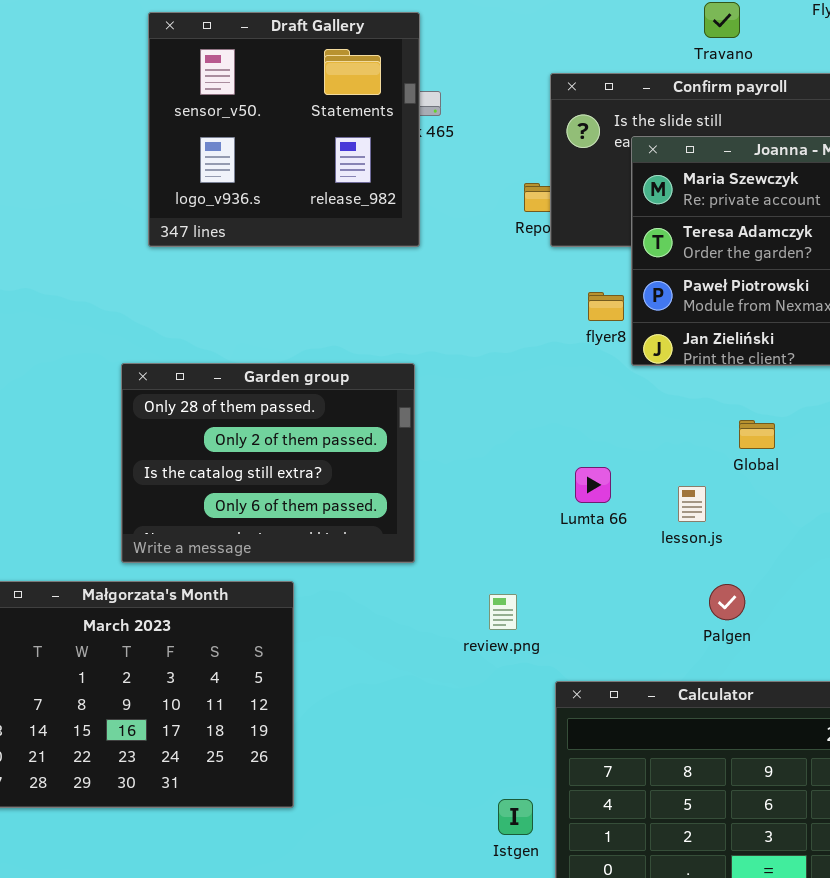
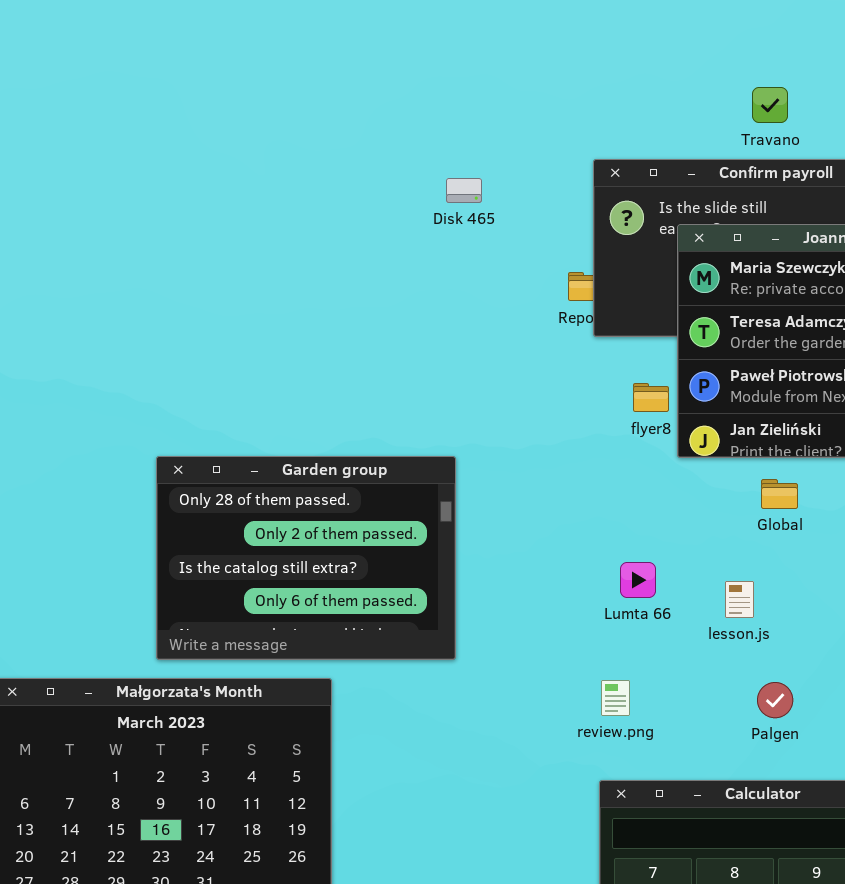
Draft Gallery: [148,12,420,247] -> none, closed
Global: [739,420,775,449] -> [761,479,798,509], moved
review.png: [489,594,517,630] -> [601,680,630,716], moved

